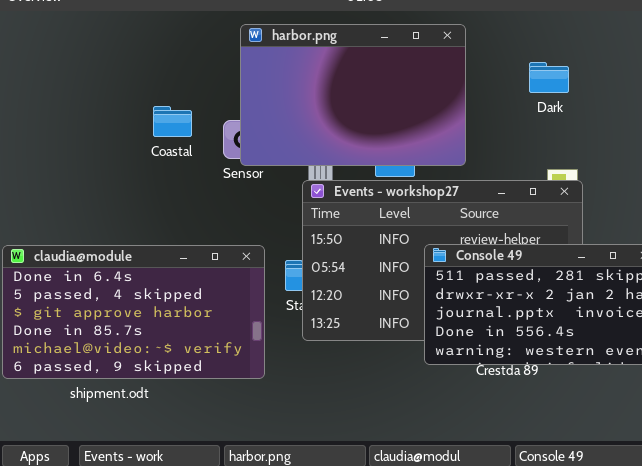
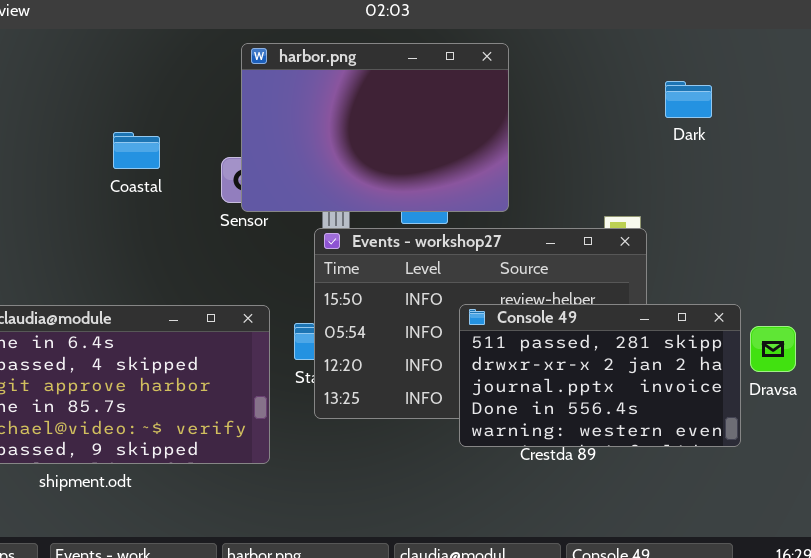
Dark: [529,62,569,93] -> [665,81,712,118], moved
Coastal: [153,106,192,137] -> [113,132,160,169], moved

